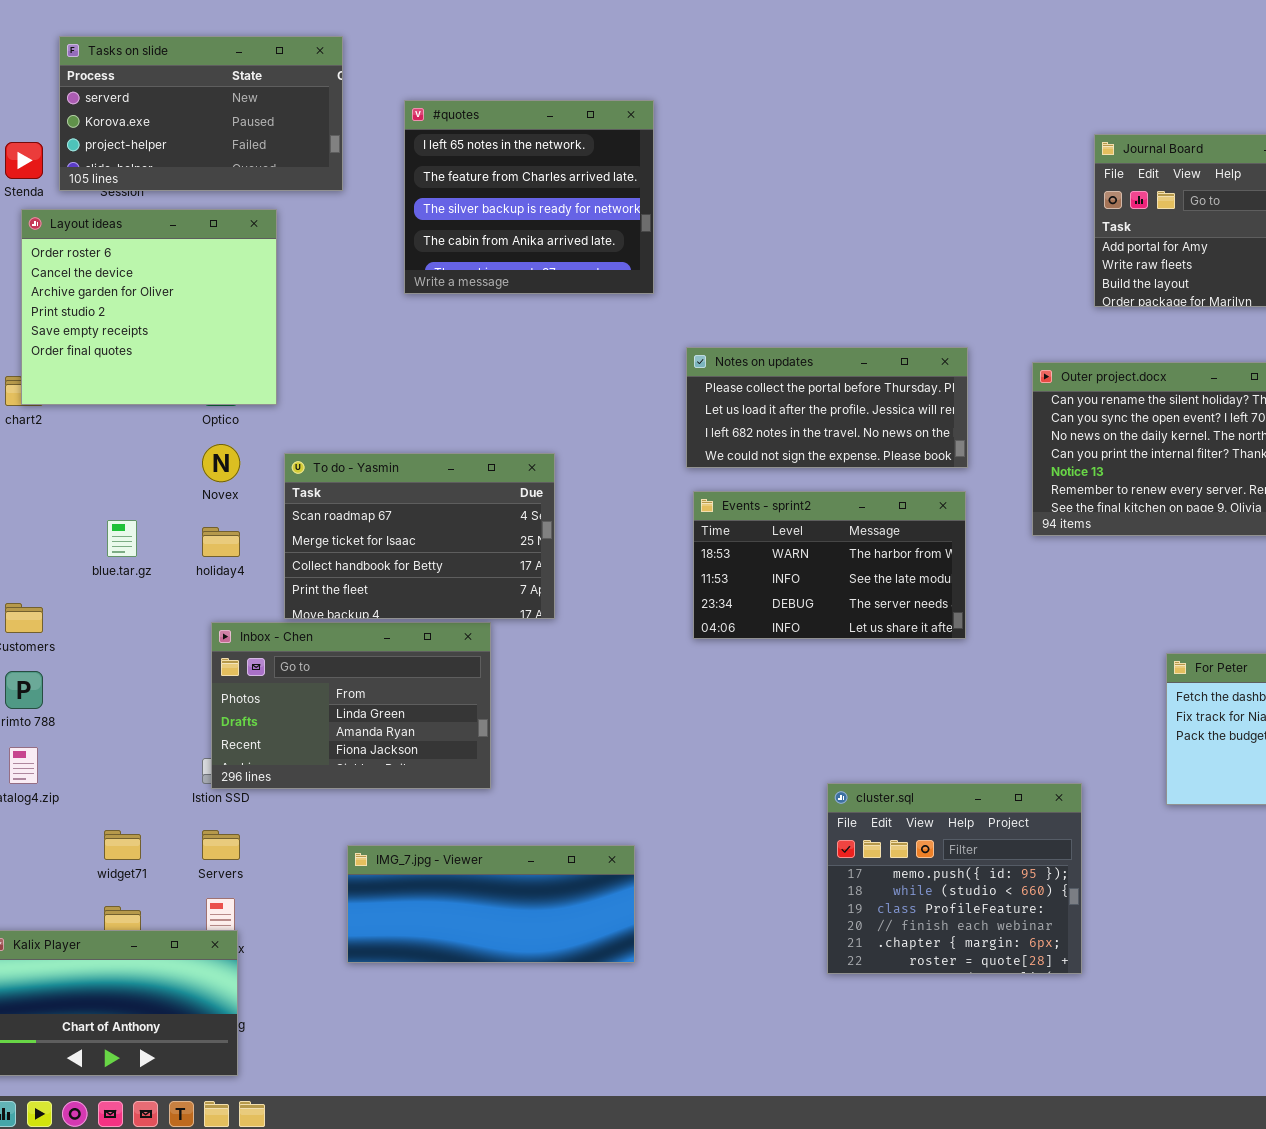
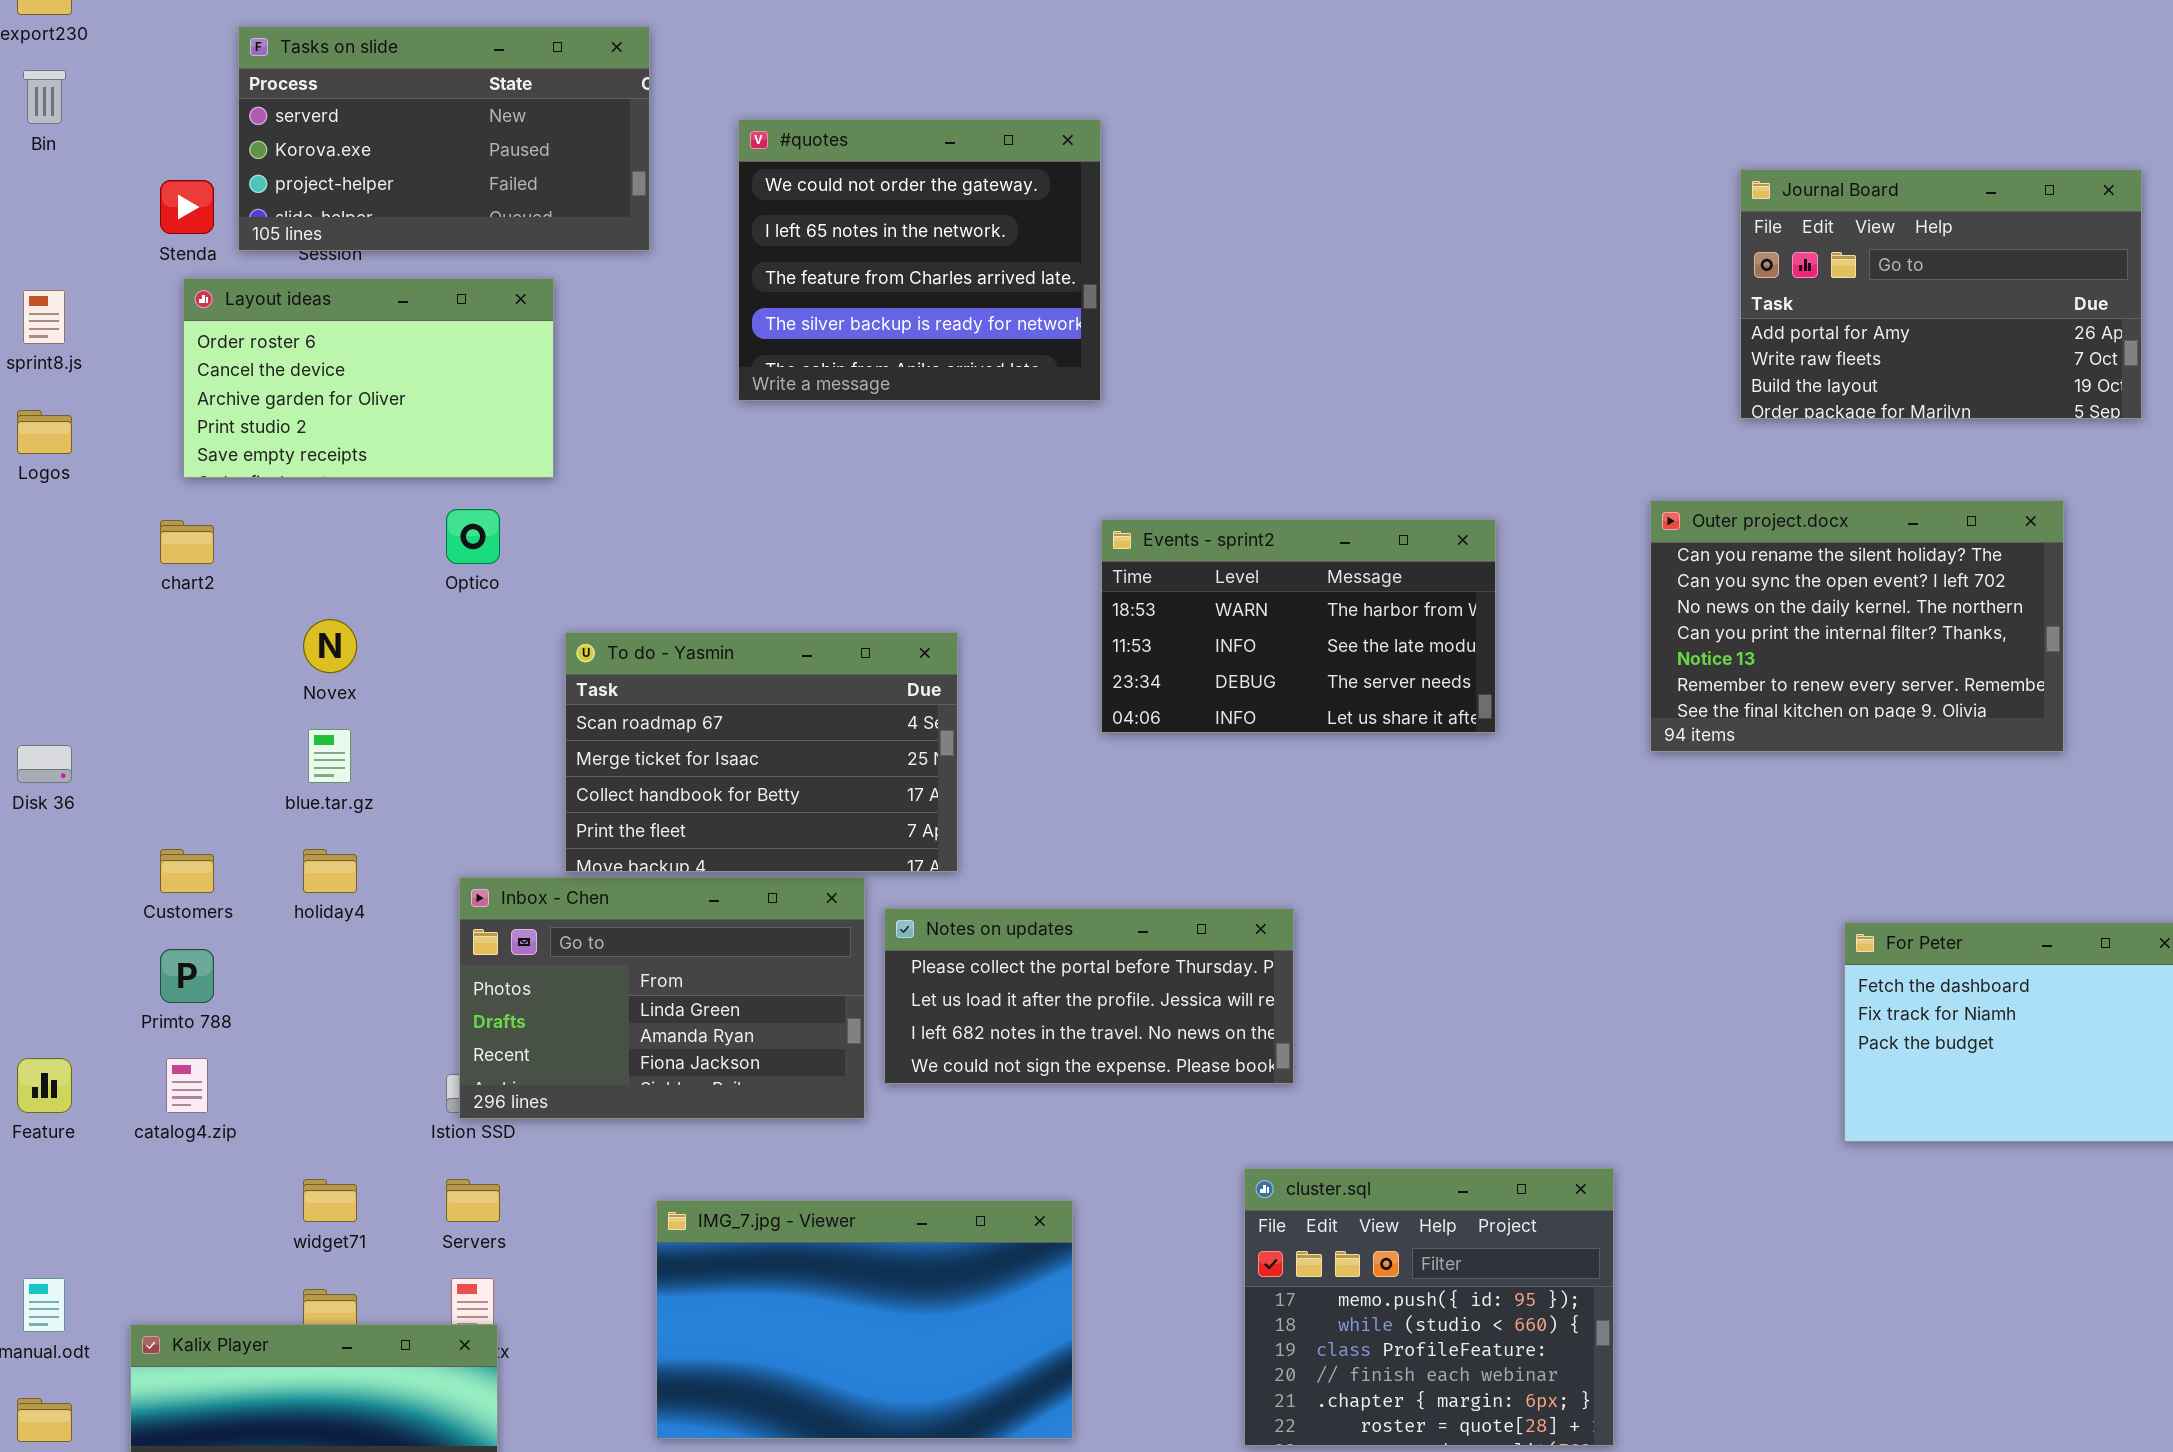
#quotes: [404,100,654,294] -> [738,119,1101,401], scrolled up 1 row
Layout ideas: [21,209,277,405] -> [183,278,554,478], resized
Notes on updates: [686,347,968,468] -> [884,908,1294,1084], moved
Novex: [202,444,240,482] -> [303,619,357,673], moved
Events - sprint2: [693,491,966,639] -> [1101,519,1496,733], moved
holiday4: [202,527,240,557] -> [303,849,357,893], moved
cluster.sql: [827,783,1082,974] -> [1244,1168,1614,1446], moved
IMG_7.jpg - Viewer: [347,845,635,963] -> [656,1200,1073,1439], resized

